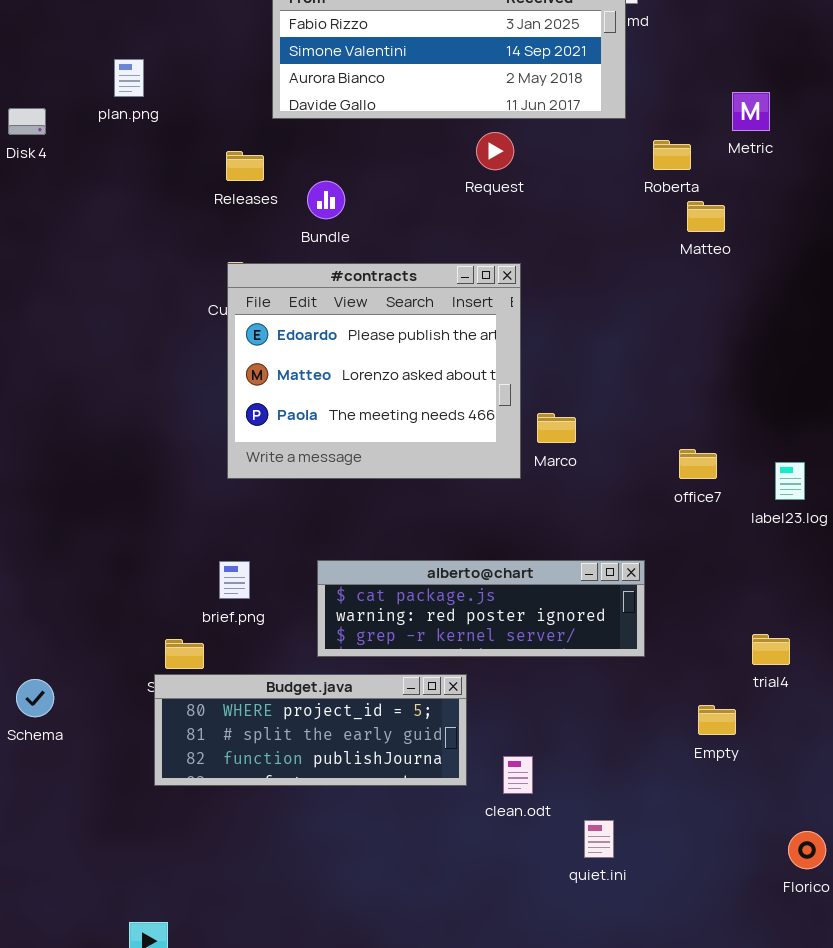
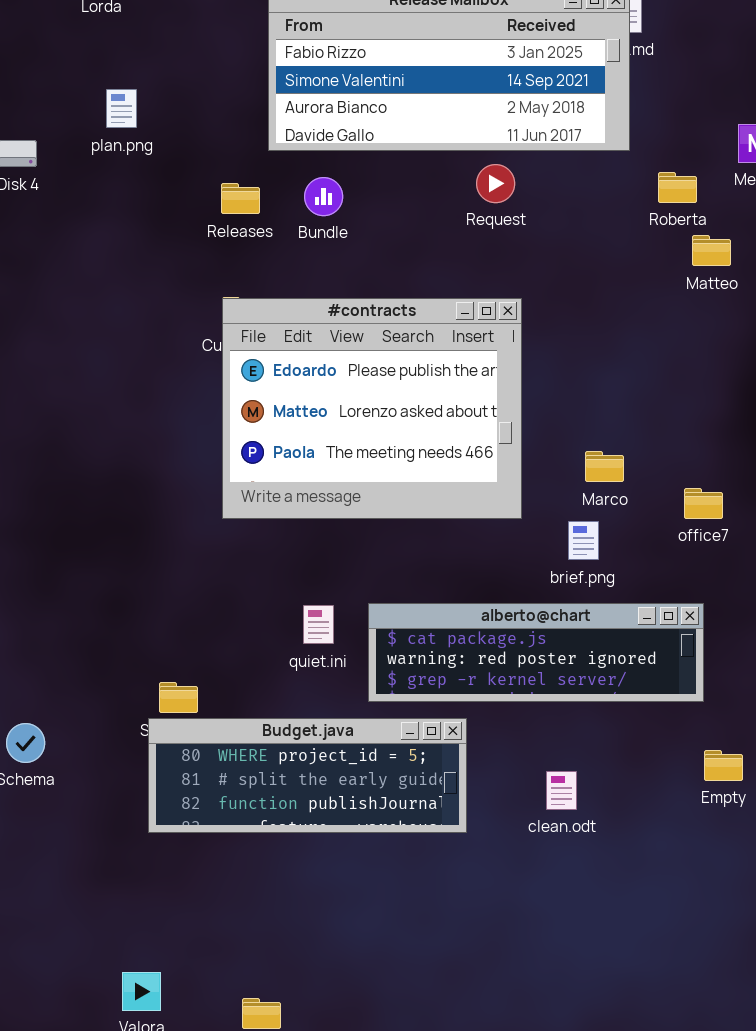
Bundle: [307,181,345,219] -> [304,177,343,216], moved
Marco: [537,413,576,443] -> [585,451,624,482], moved
alberto@chart: [317,560,645,657] -> [368,603,704,702], moved
brief.png: [219,561,250,599] -> [568,521,599,560], moved
clean.odt: [503,756,533,794] -> [546,771,577,810], moved
quiet.ini: [584,820,614,858] -> [303,605,334,644], moved

